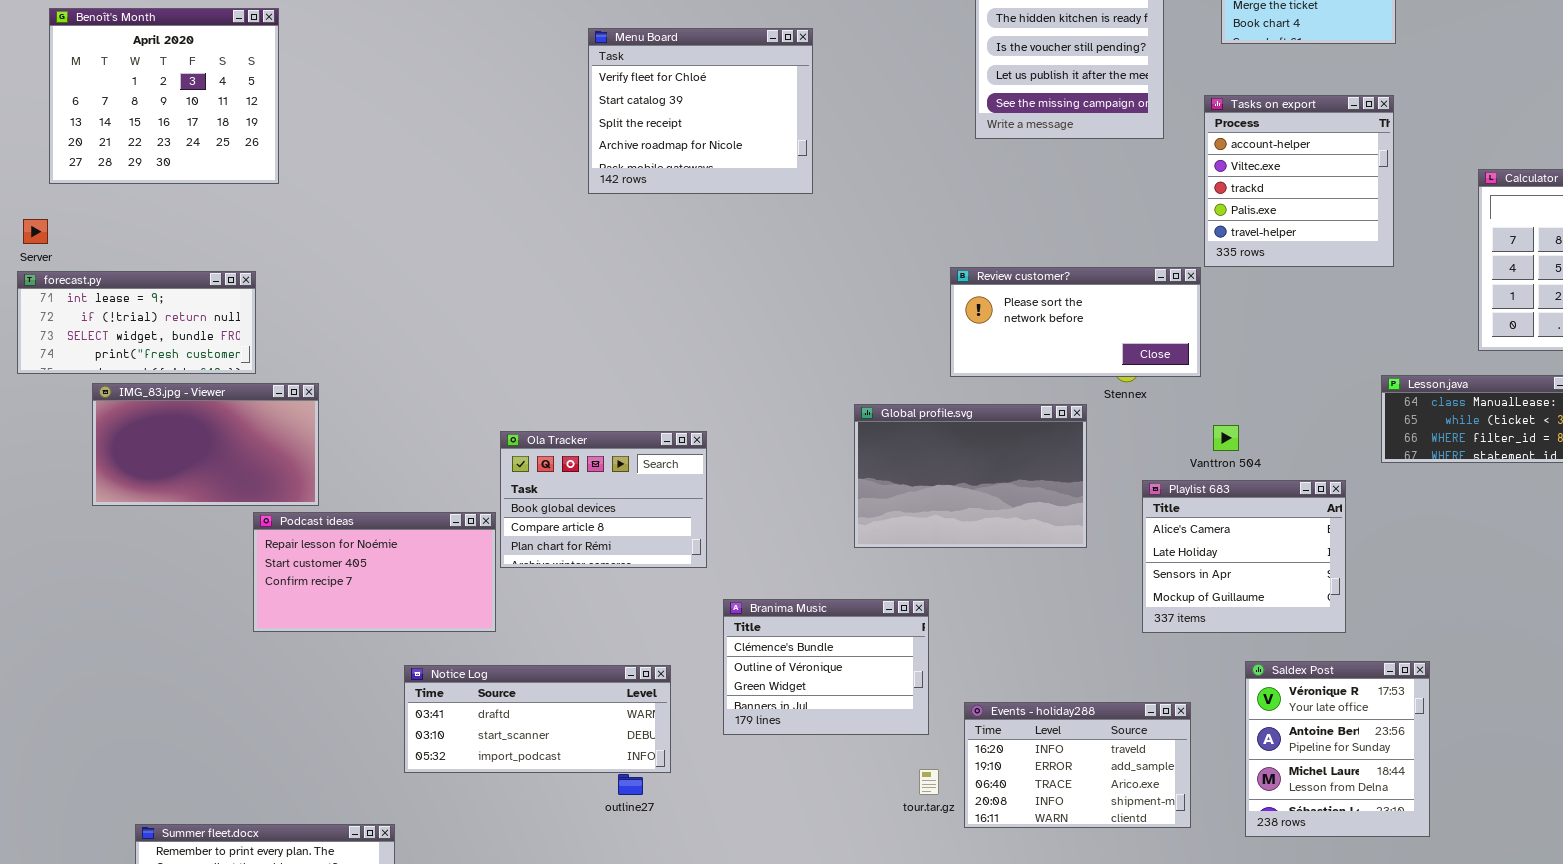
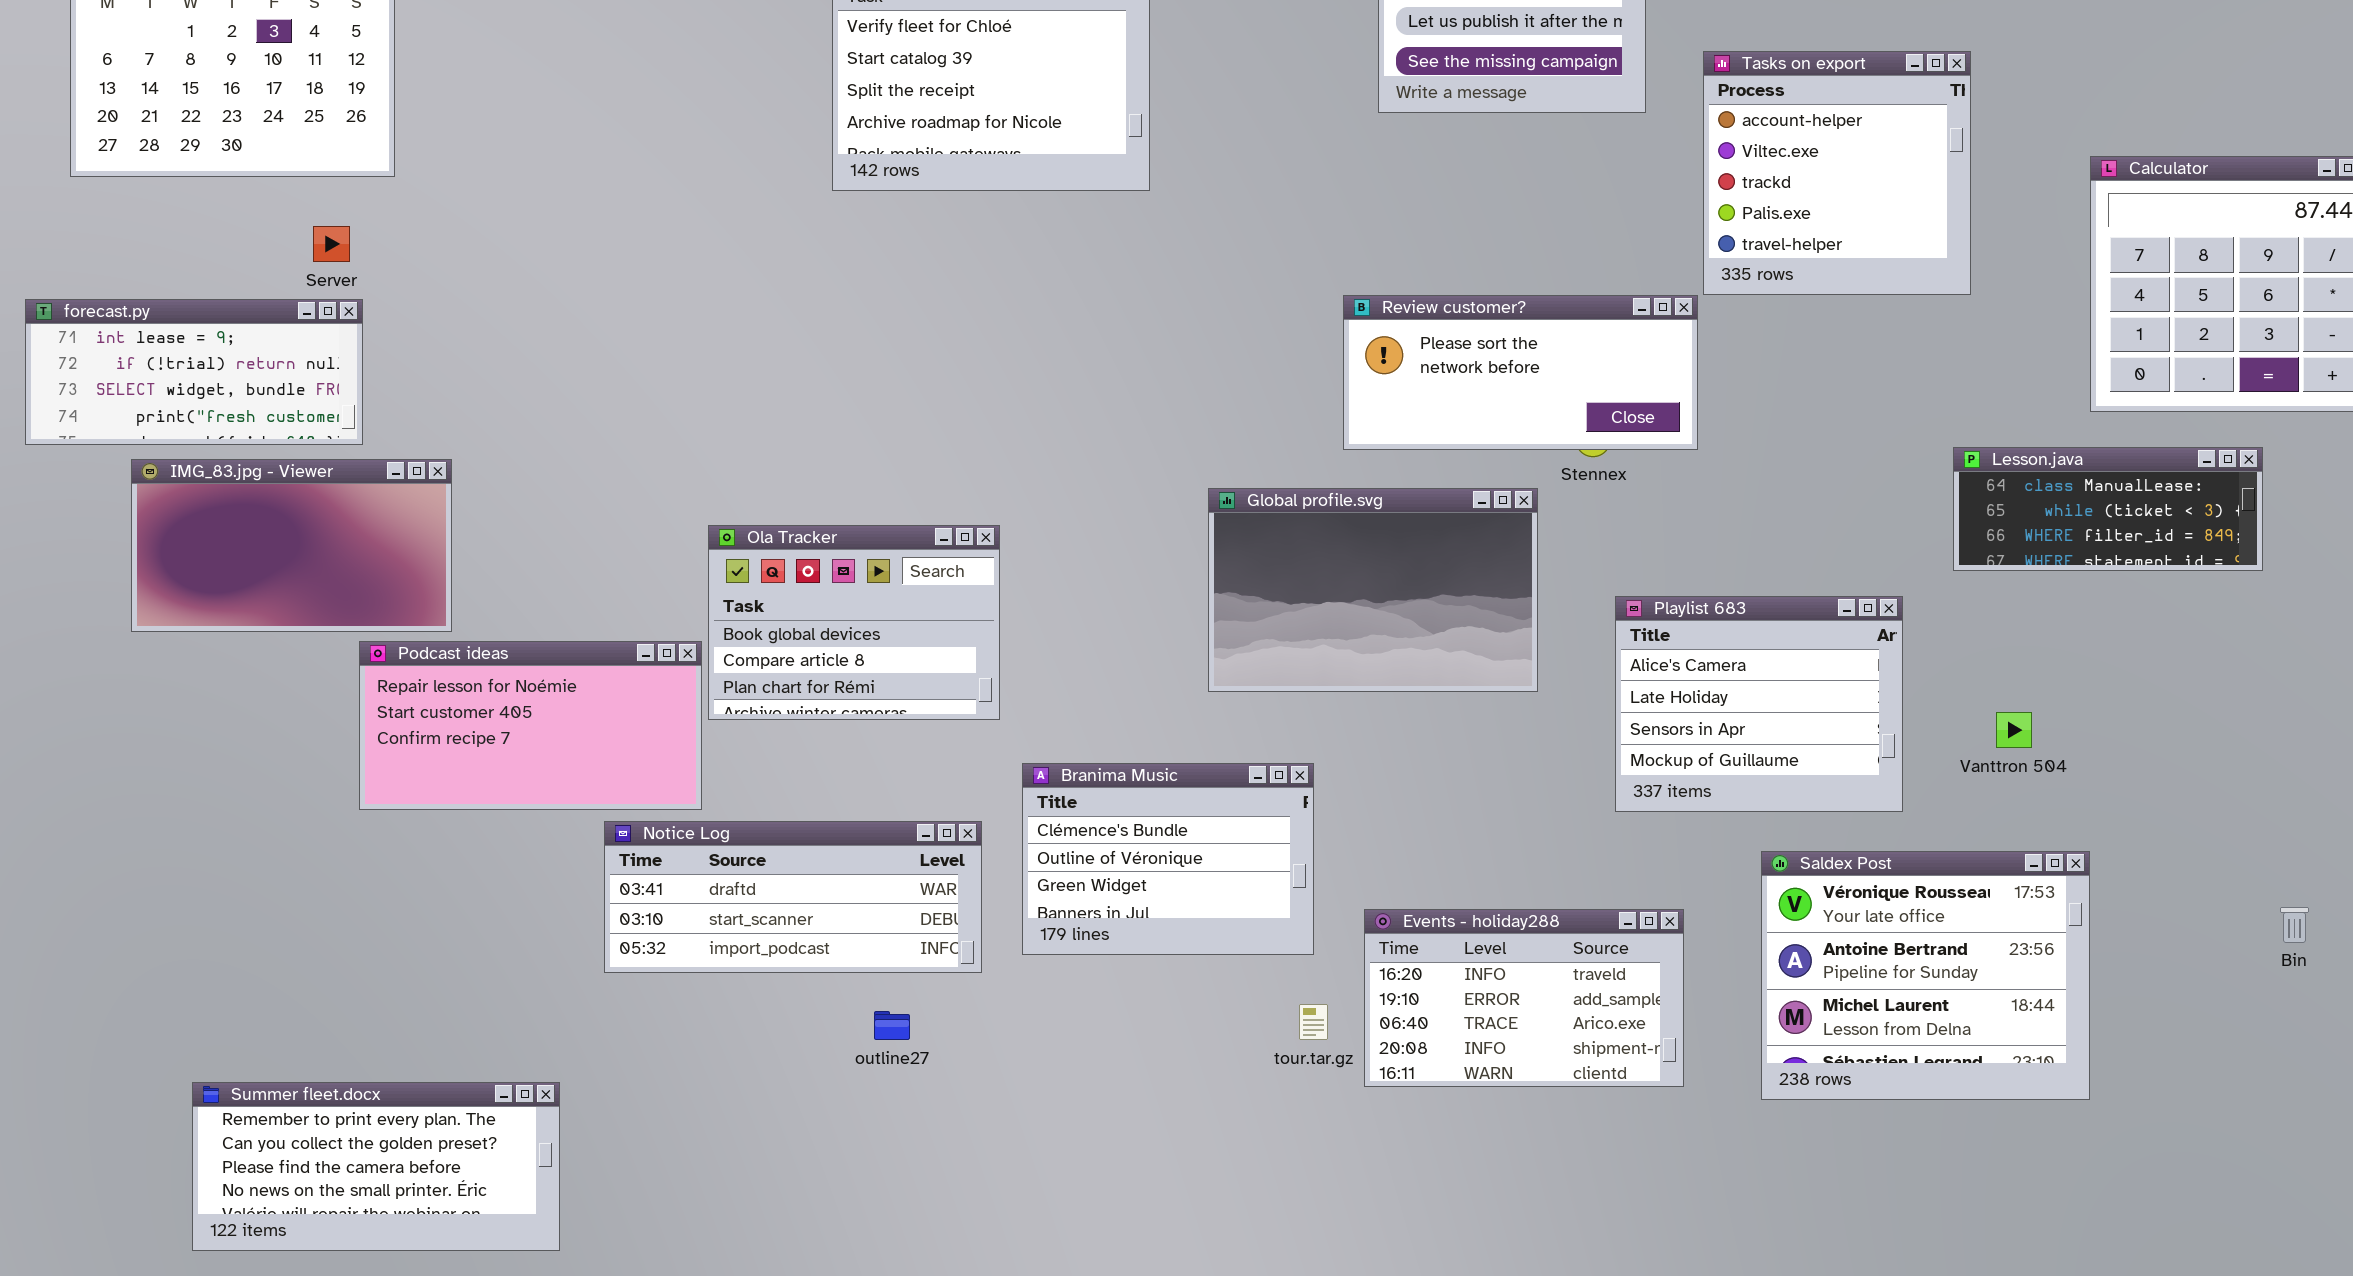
Server: [23,219,48,244] -> [313,226,350,262], moved
Vanttron 504: [1213,425,1239,451] -> [1996,712,2032,748], moved
Saldex Post: [1245,661,1430,837] -> [1761,851,2090,1100], resized
Notice Log: [404,665,671,773] -> [604,821,982,973], moved

